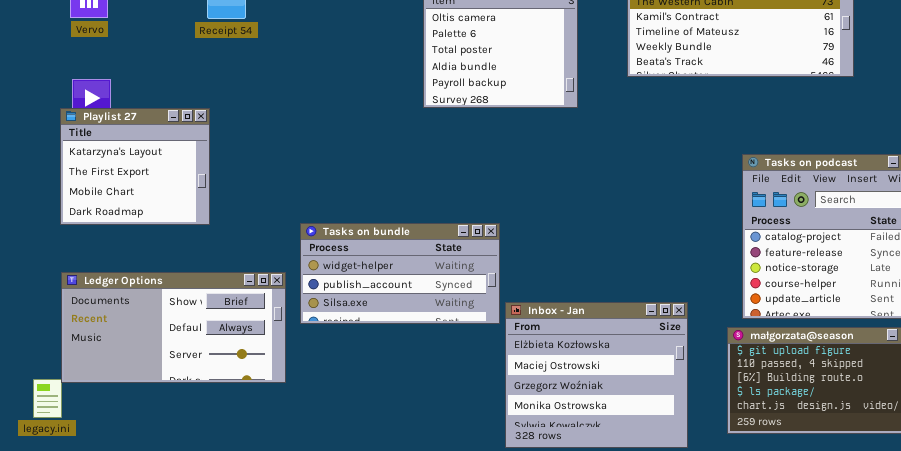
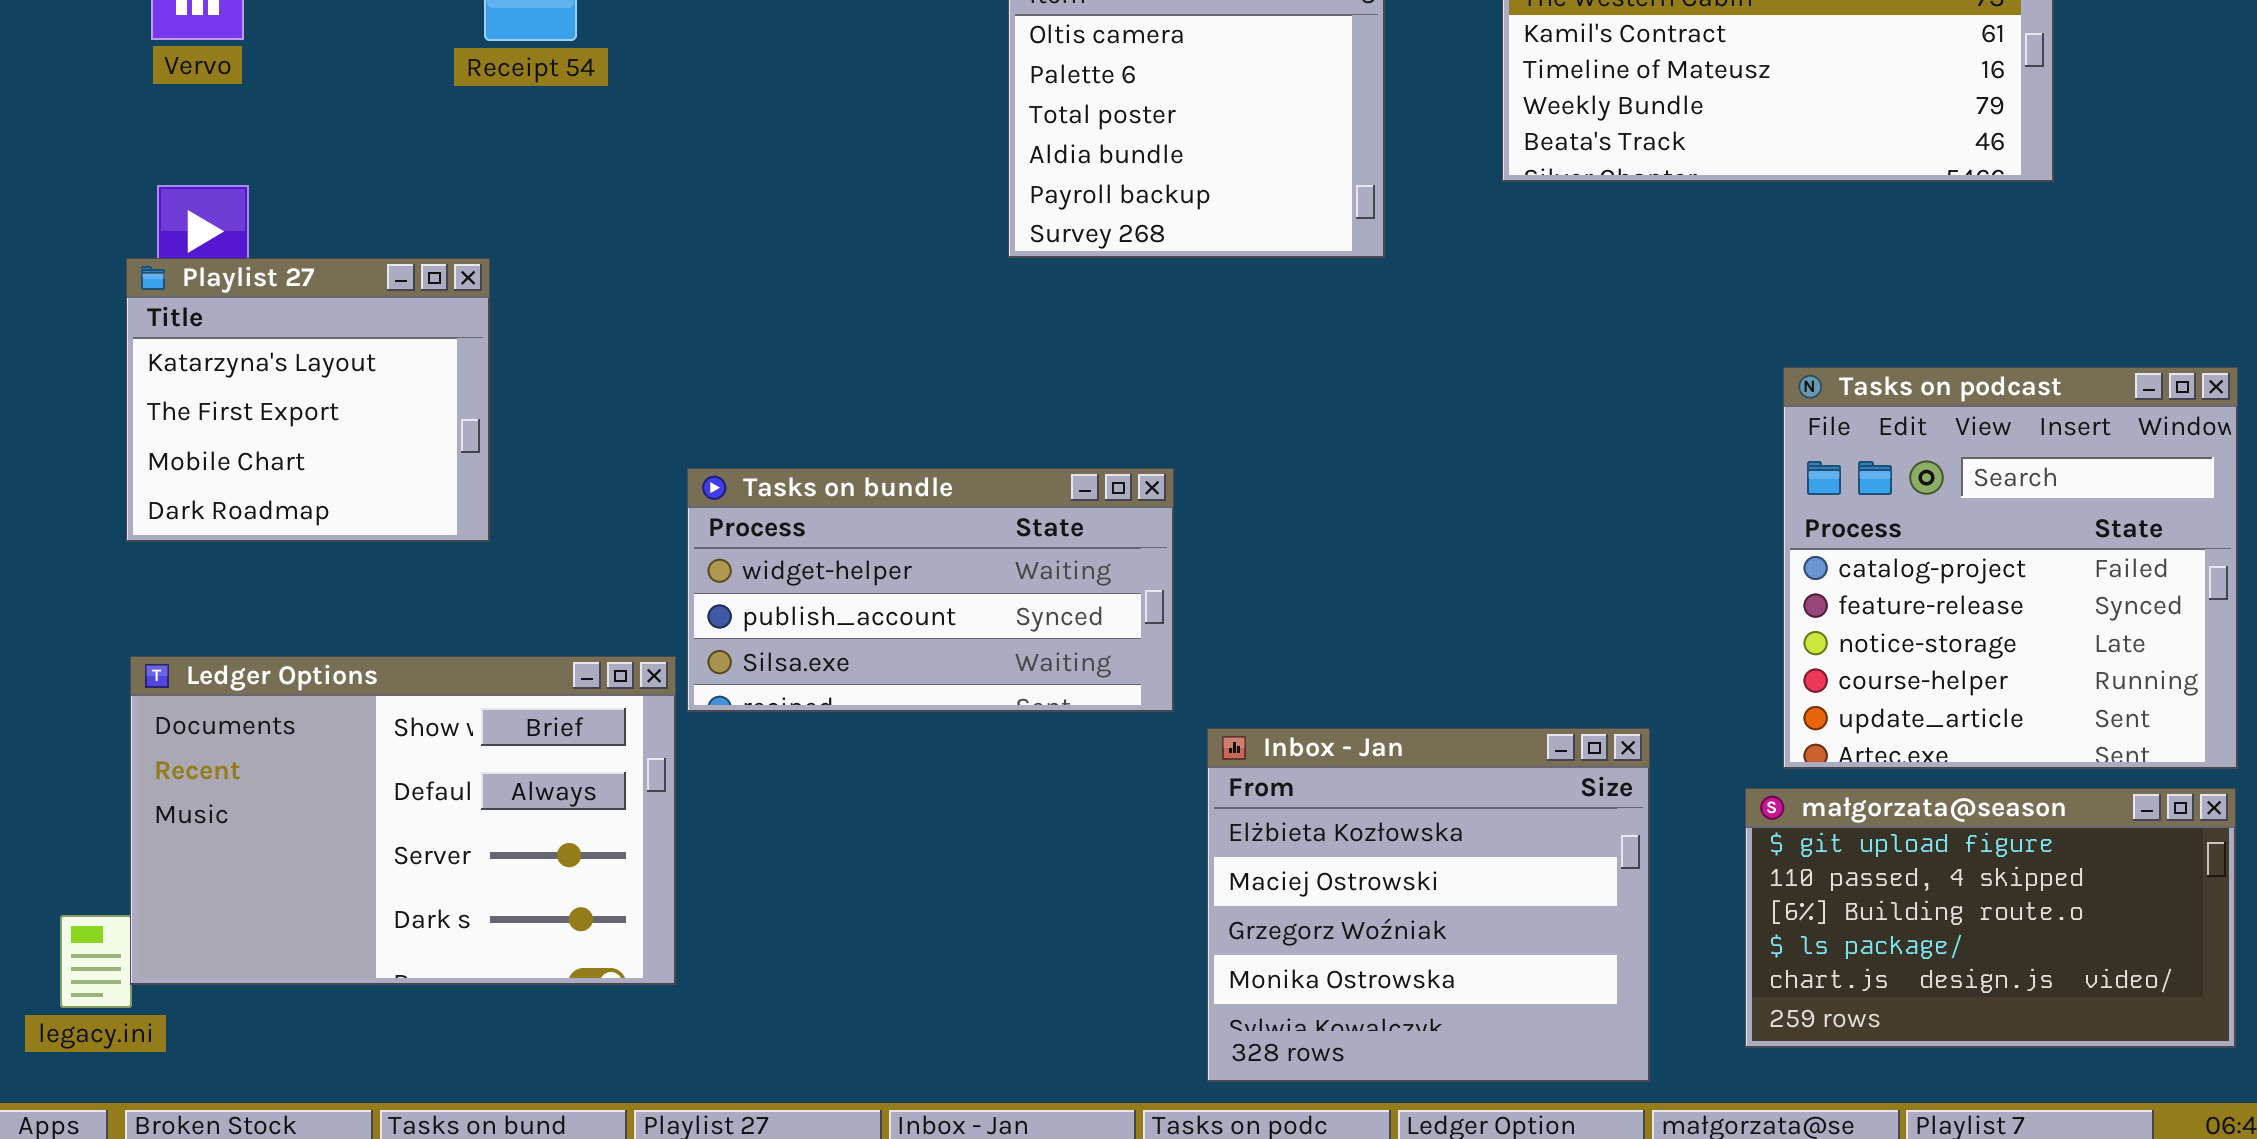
Tasks on bundle: [300,223,500,324] -> [687,468,1174,712], moved
Ledger Options: [61,272,286,383] -> [130,656,676,985], resized

